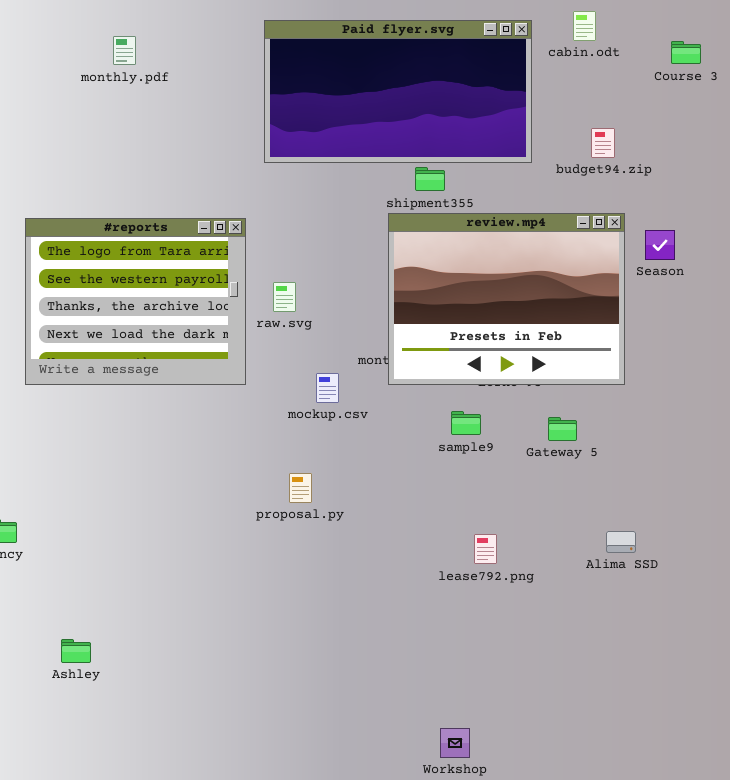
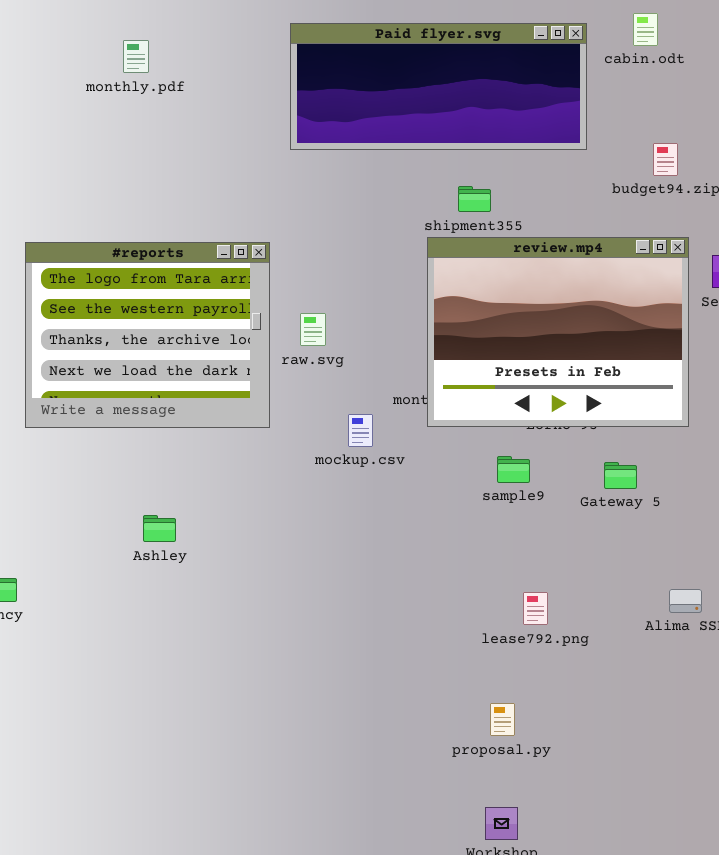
Paid flyer.svg: [264,20,532,163] -> [290,23,587,150], resized
proposal.py: [289,473,312,503] -> [490,703,515,736], moved
Ashley: [61,639,91,663] -> [143,515,176,542], moved

